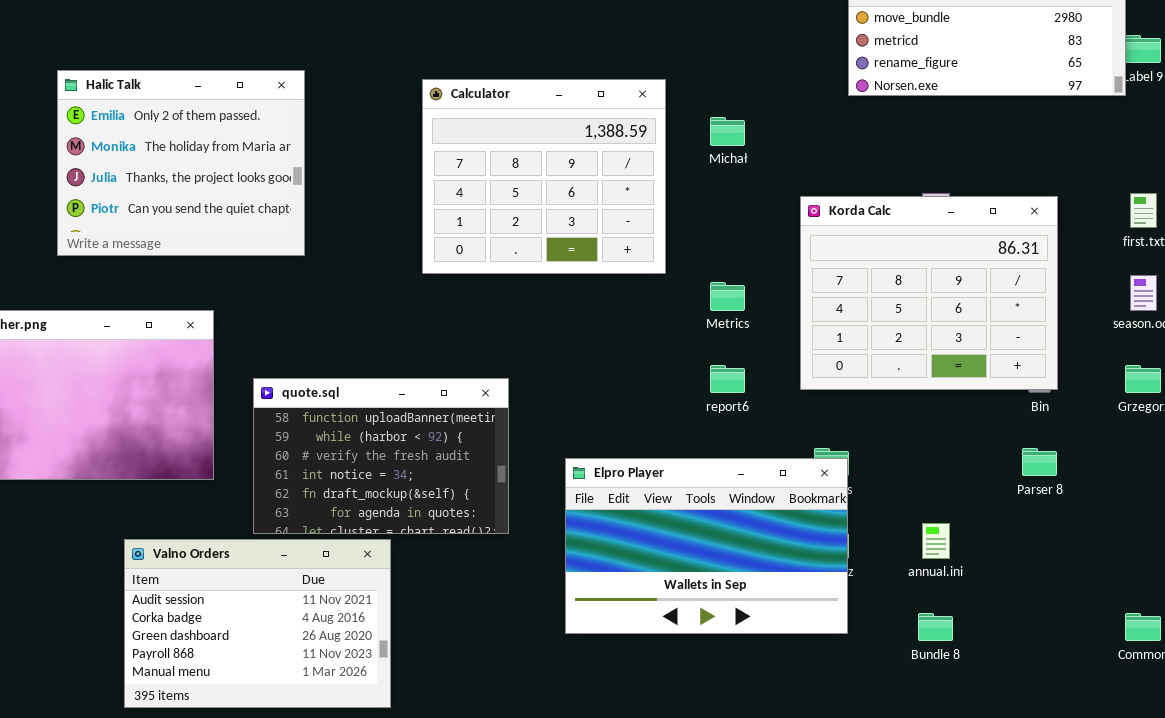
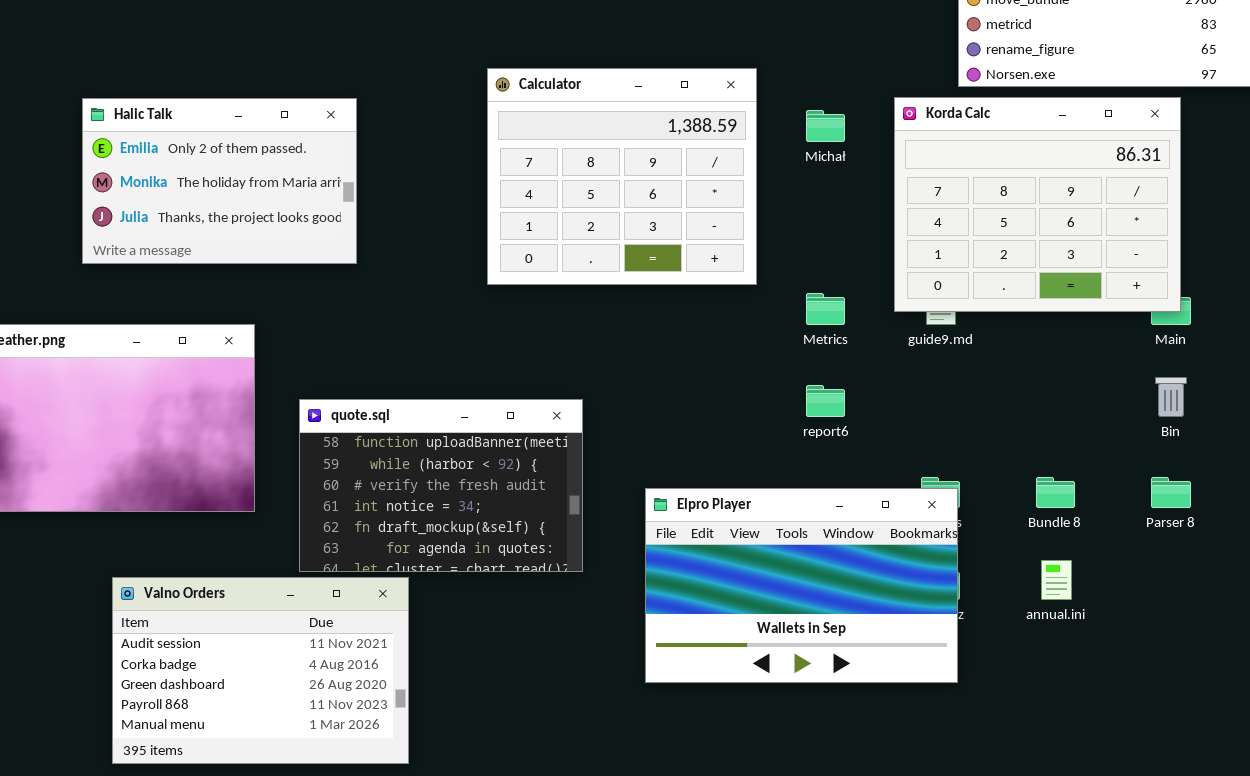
Halic Talk: [57,70,305,256] -> [82,98,357,264], resized
Korda Calc: [800,196,1058,390] -> [894,97,1181,312], moved
Valno Orders: [124,539,391,708] -> [112,577,409,764], moved
Bundle 8: [918,613,953,641] -> [1036,477,1075,508], moved

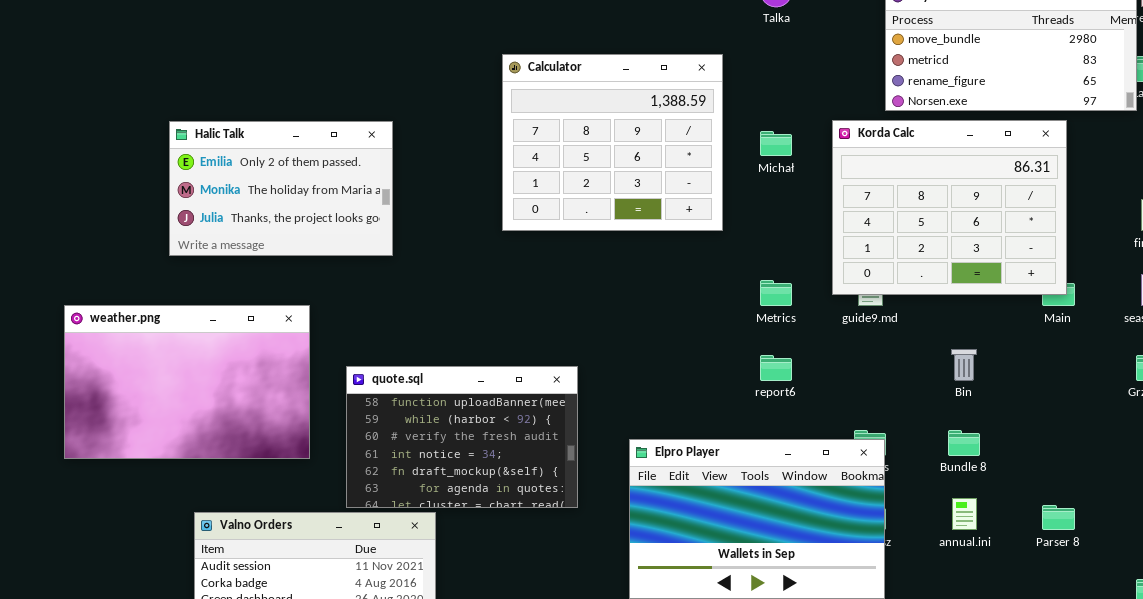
Calculator: [487,68,757,285] -> [502,54,723,231], moved
Bin: [1155,377,1187,417] -> [951,349,977,381], moved
Parser 8: [1151,477,1191,508] -> [1042,505,1075,530], moved

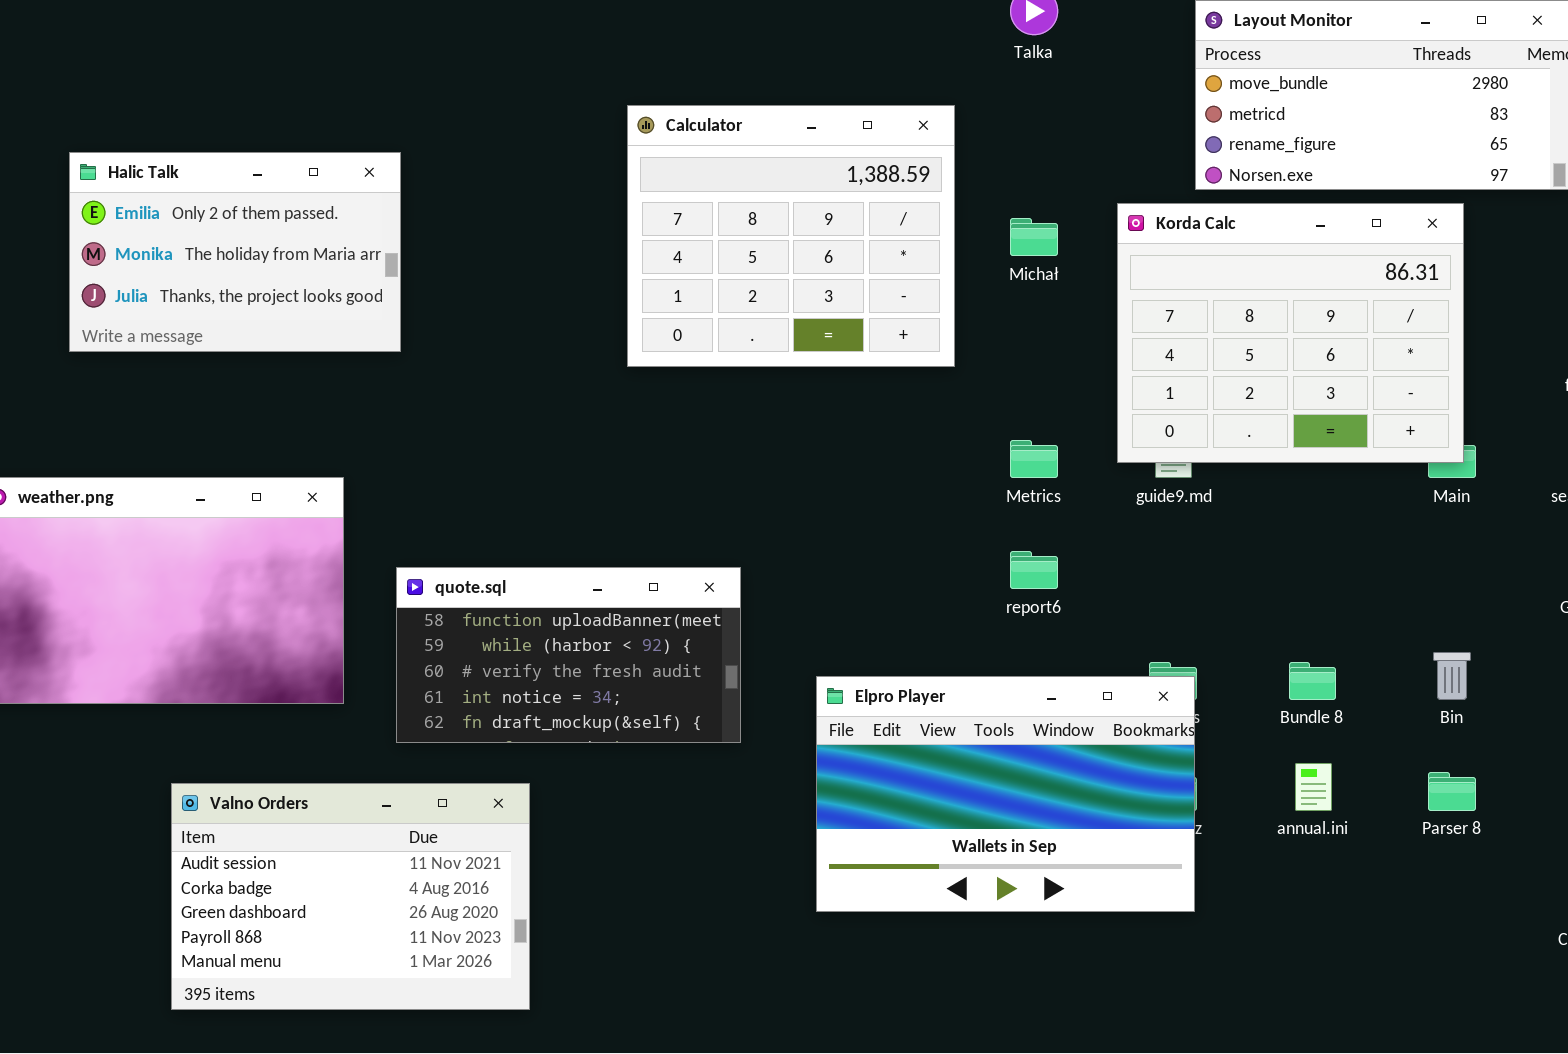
Halic Talk: [169,121,393,256] -> [69,152,401,352], moved
Bin: [951,349,977,381] -> [1433,652,1471,700], moved
quote.sql: [346,366,578,508] -> [396,567,741,743], resized

